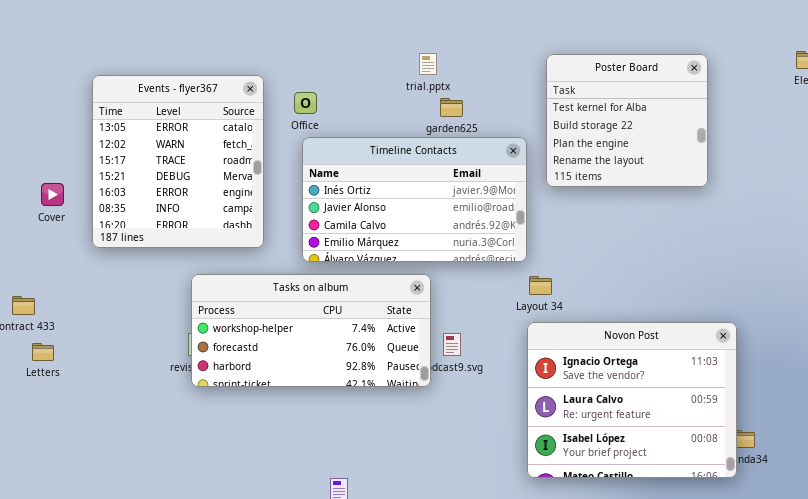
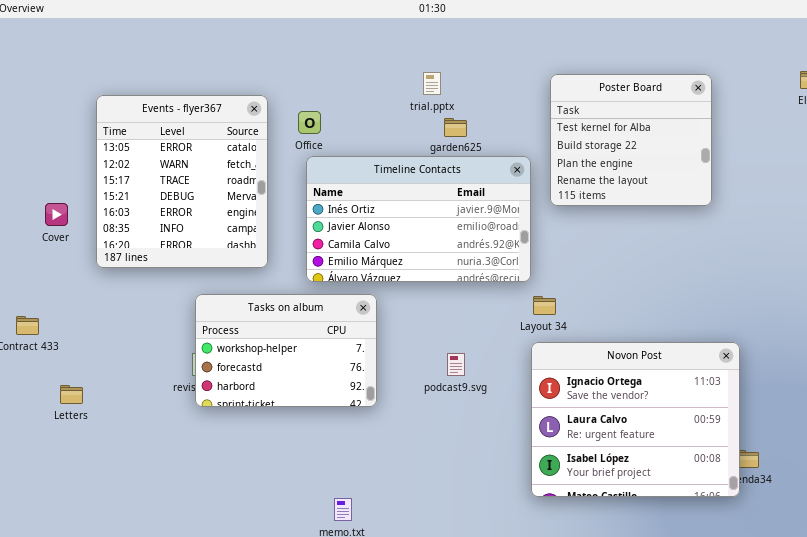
Tasks on album: [191,274,431,387] -> [195,294,377,407], resized
Letters: [32,343,54,361] -> [60,385,83,404], moved

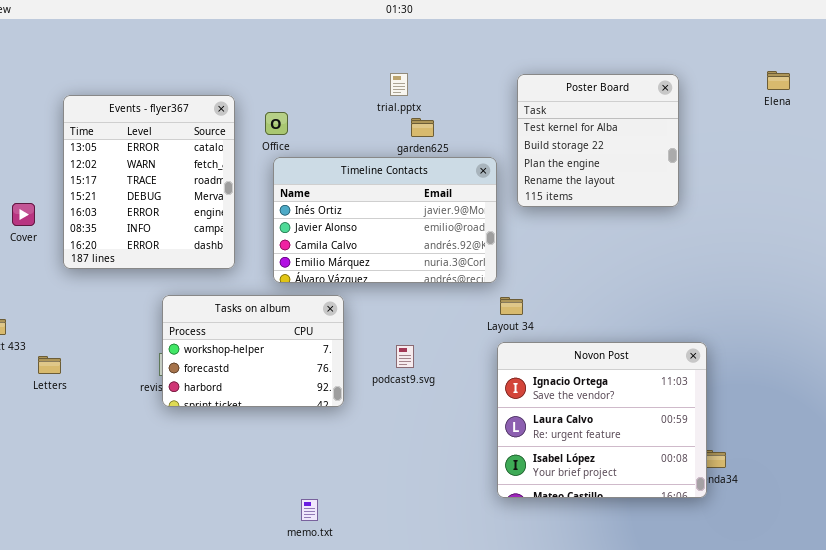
podcast9.svg: [447,353,465,376] -> [396,345,414,368], moved
Letters: [60,385,83,404] -> [38,356,61,374], moved

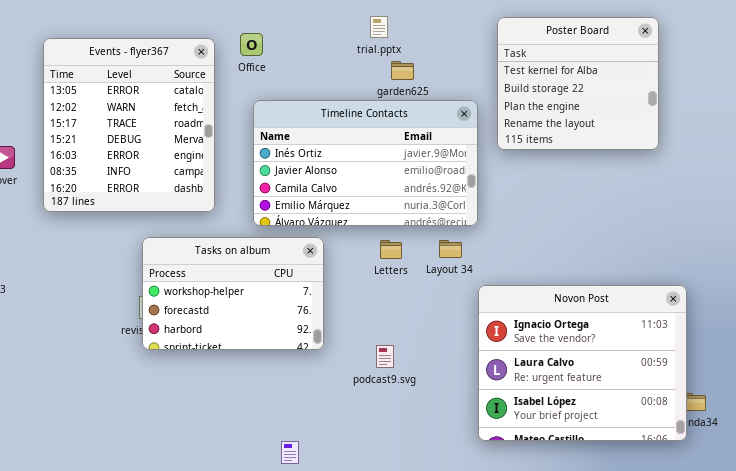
Office: [265,112,288,135] -> [240,33,263,56], moved
Layout 34: [500,297,523,315] -> [439,240,462,258], moved
podcast9.svg: [396,345,414,368] -> [376,345,394,368], moved
Letters: [38,356,61,374] -> [380,240,402,259], moved

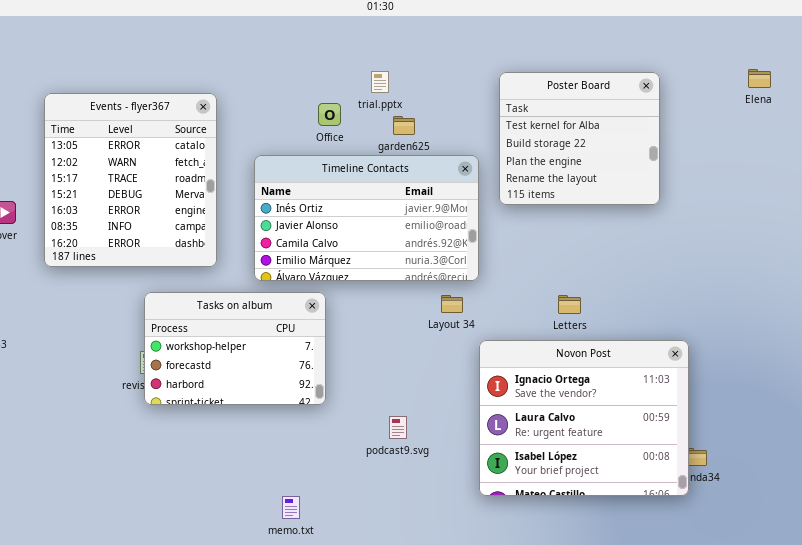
Office: [240,33,263,56] -> [318,103,341,126], moved
Letters: [380,240,402,259] -> [558,295,581,314], moved
podcast9.svg: [376,345,394,368] -> [389,416,407,439], moved

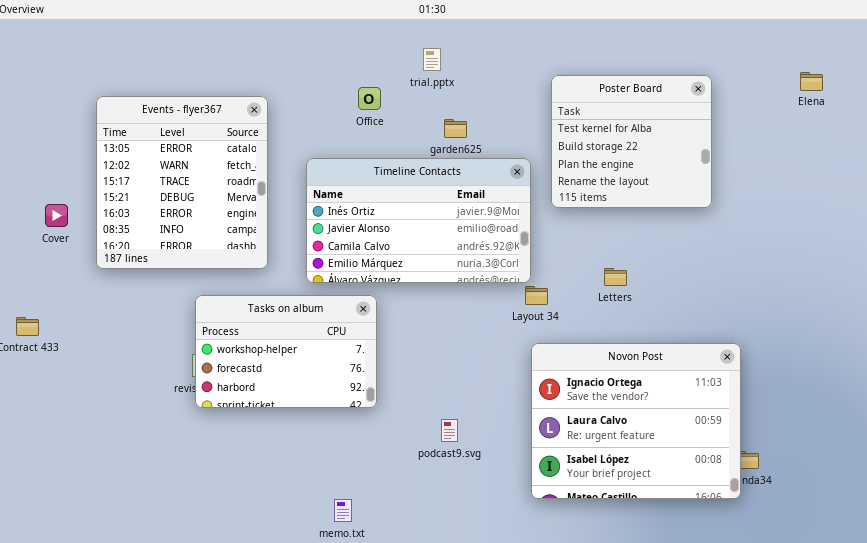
trial.pptx: [371,71,389,93] -> [423,48,441,71], moved
Office: [318,103,341,126] -> [358,87,381,110], moved
Layout 34: [441,295,463,313] -> [525,286,548,305], moved
Letters: [558,295,581,314] -> [604,268,627,286], moved

